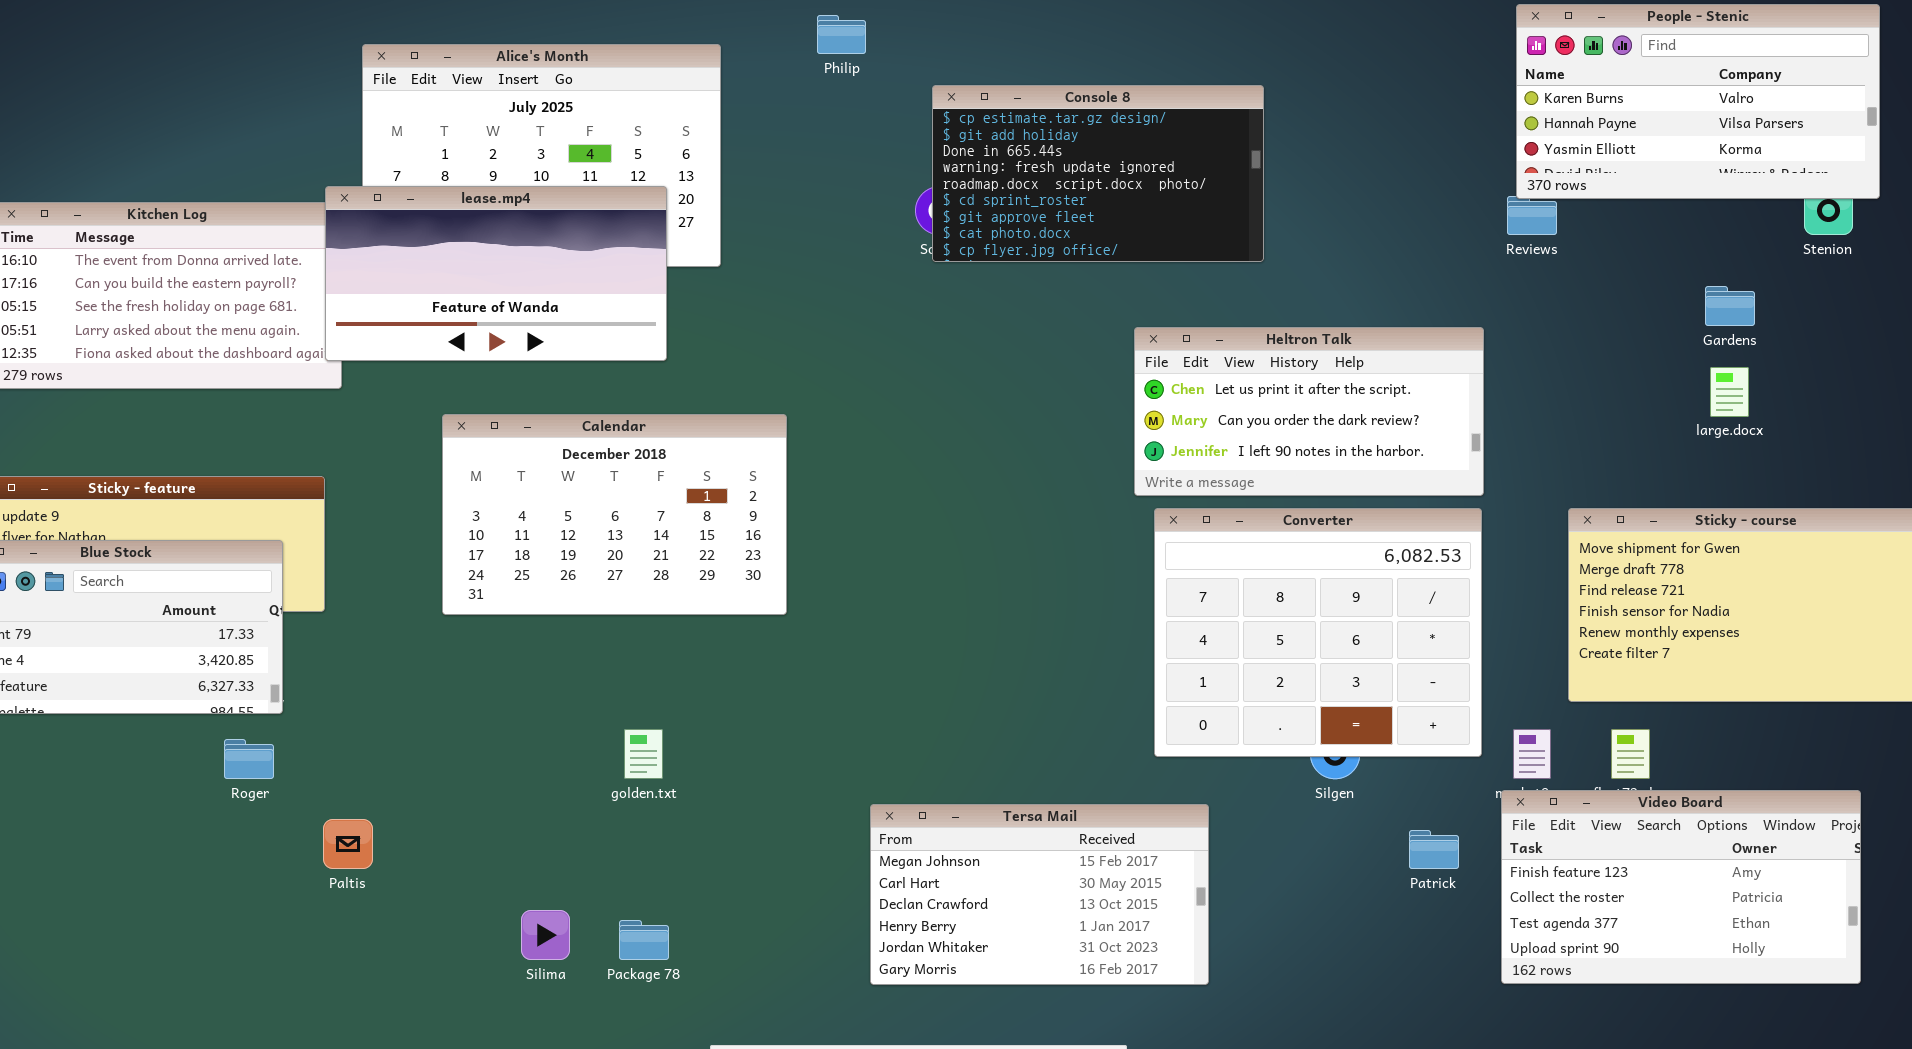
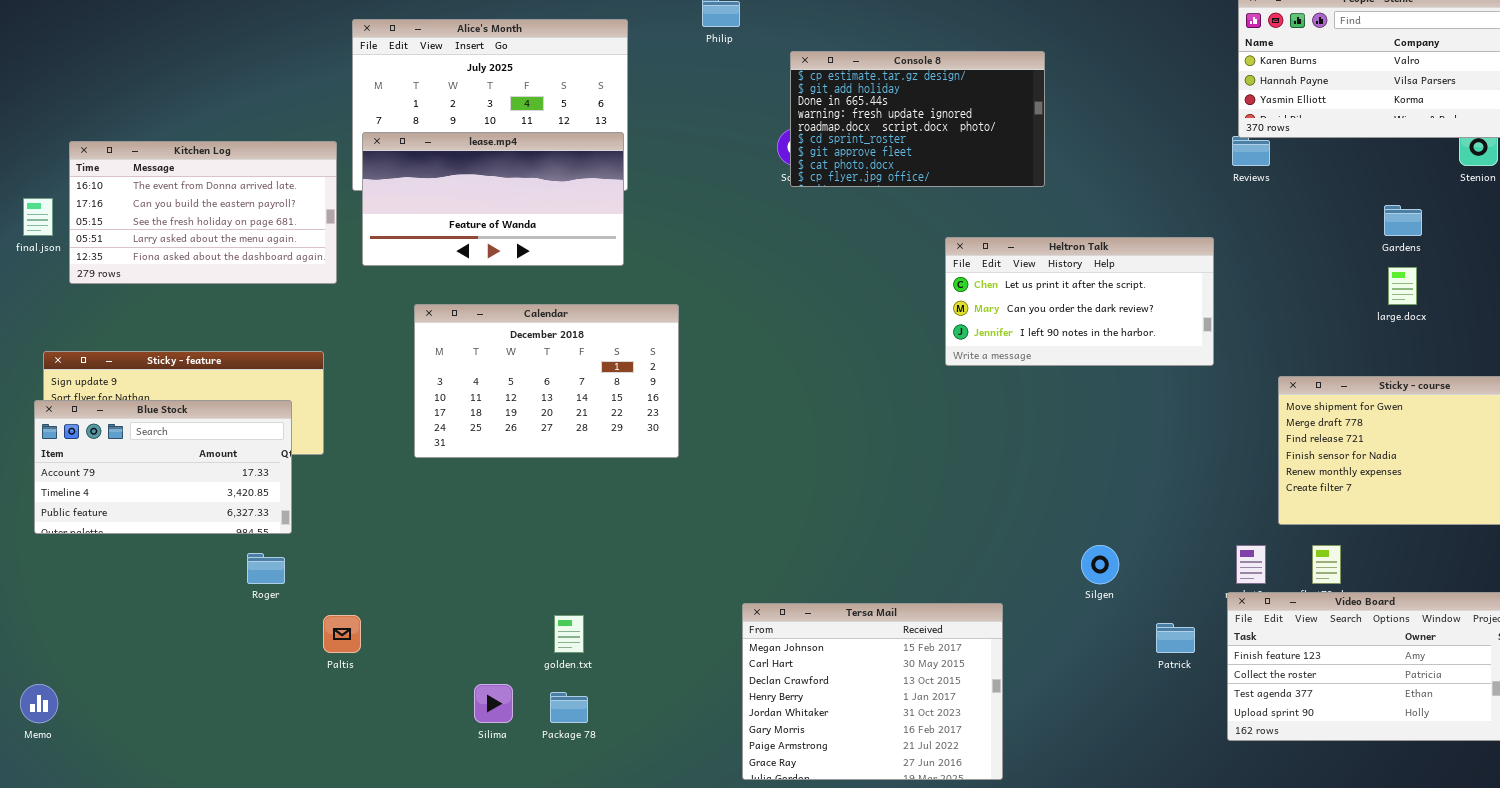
lease.mp4: [325,186,667,361] -> [362,132,624,266], moved
Converter: [1154,508,1482,757] -> none, closed
golden.txt: [624,729,663,779] -> [554,615,584,653], moved
Tersa Mail: [870,804,1209,985] -> [742,603,1003,780], resized

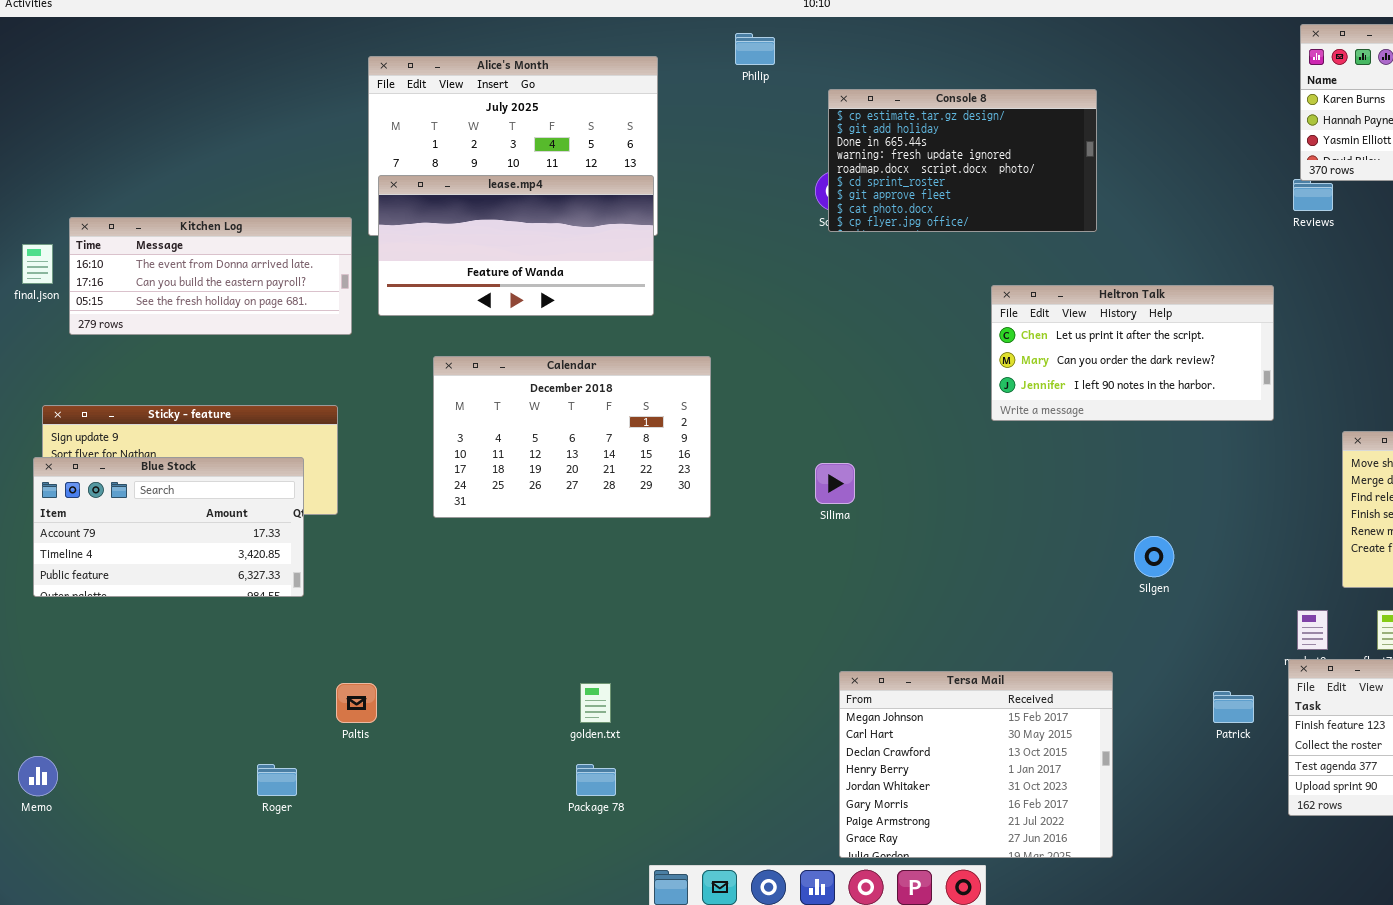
Kitchen Log: [69,141,337,284] -> [69,217,352,335], resized
Silgen: [1081,545,1119,584] -> [1134,536,1174,577], moved
Roger: [247,553,285,584] -> [257,764,297,796], moved
Tersa Mail: [742,603,1003,780] -> [839,671,1113,858], moved
Silima: [474,684,513,723] -> [815,463,855,504], moved

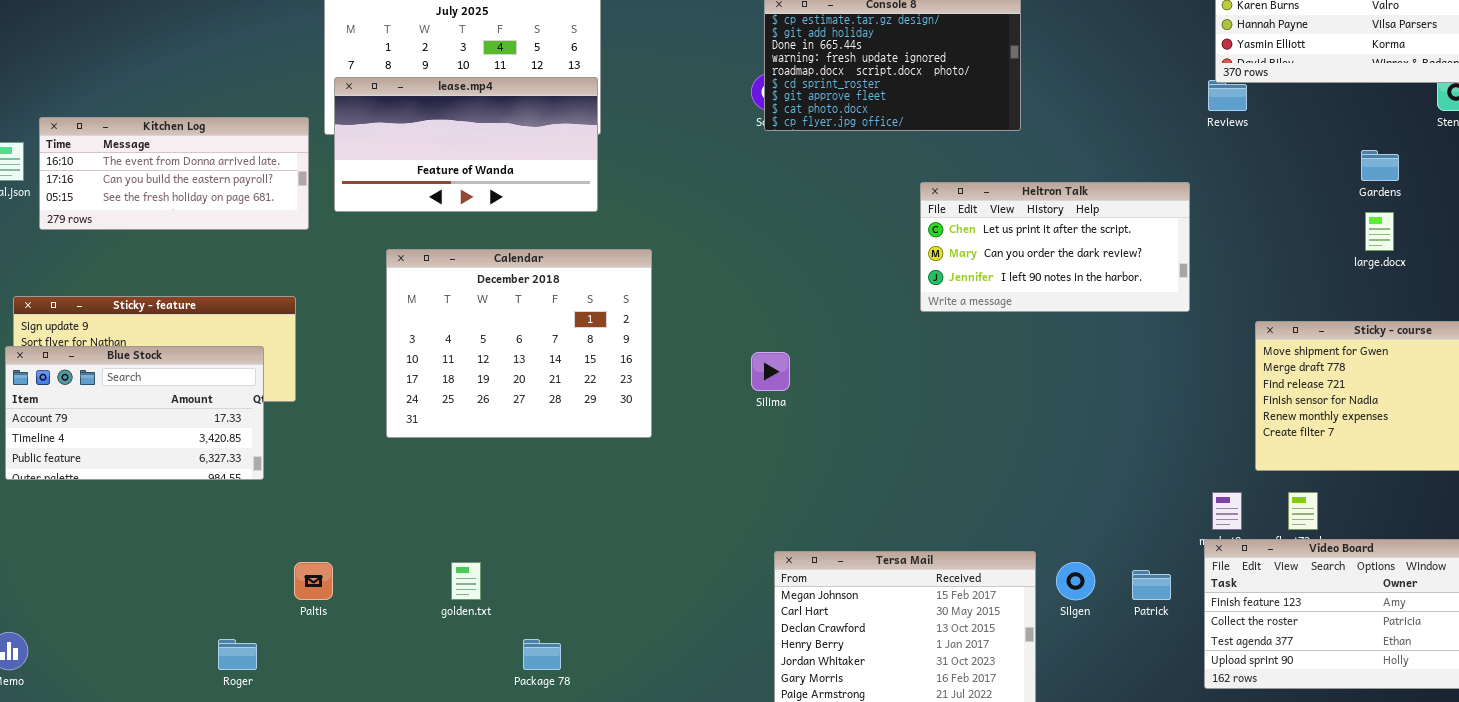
Calendar: [433,356,711,518] -> [386,249,652,438], resized
Silgen: [1134,536,1174,577] -> [1056,562,1095,600], moved
golden.txt: [580,683,611,723] -> [451,562,481,600], moved

